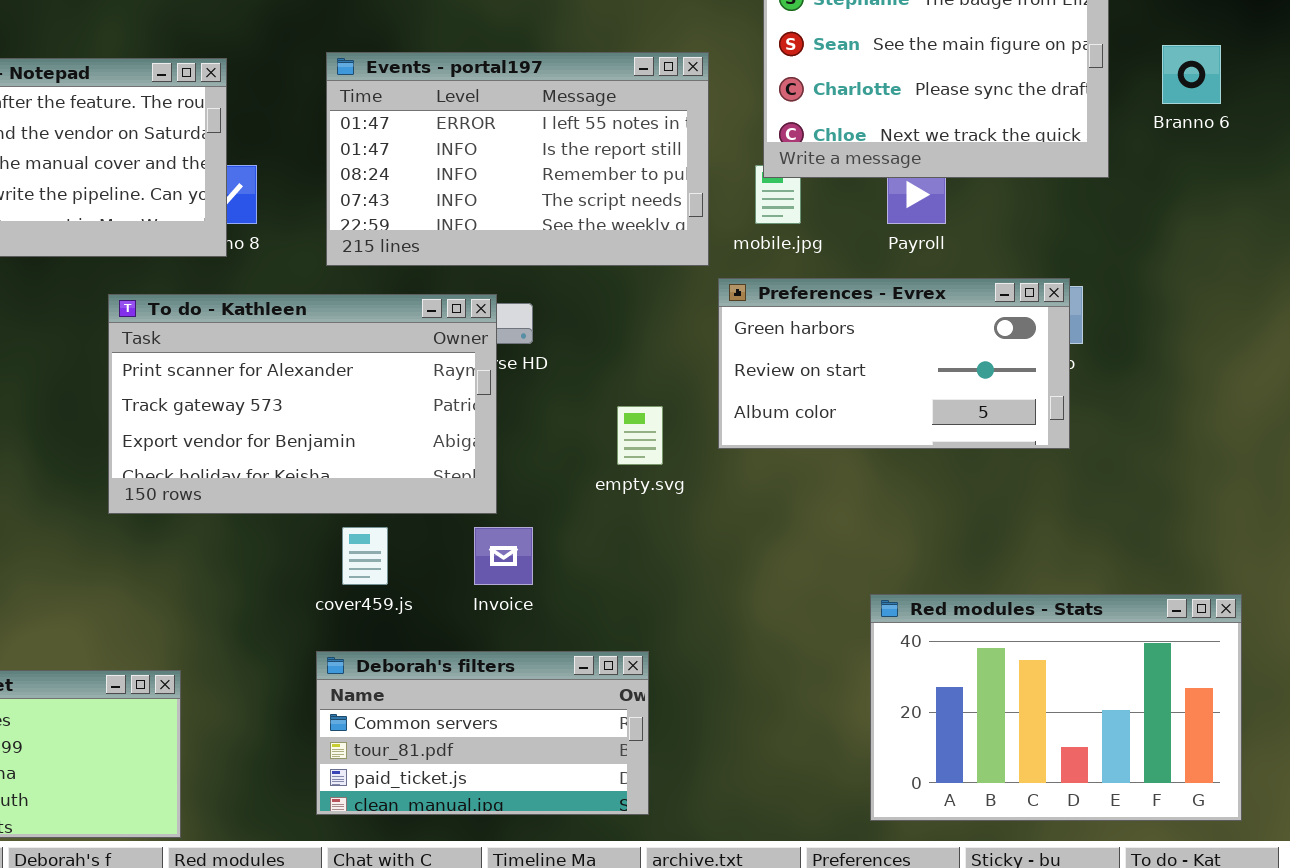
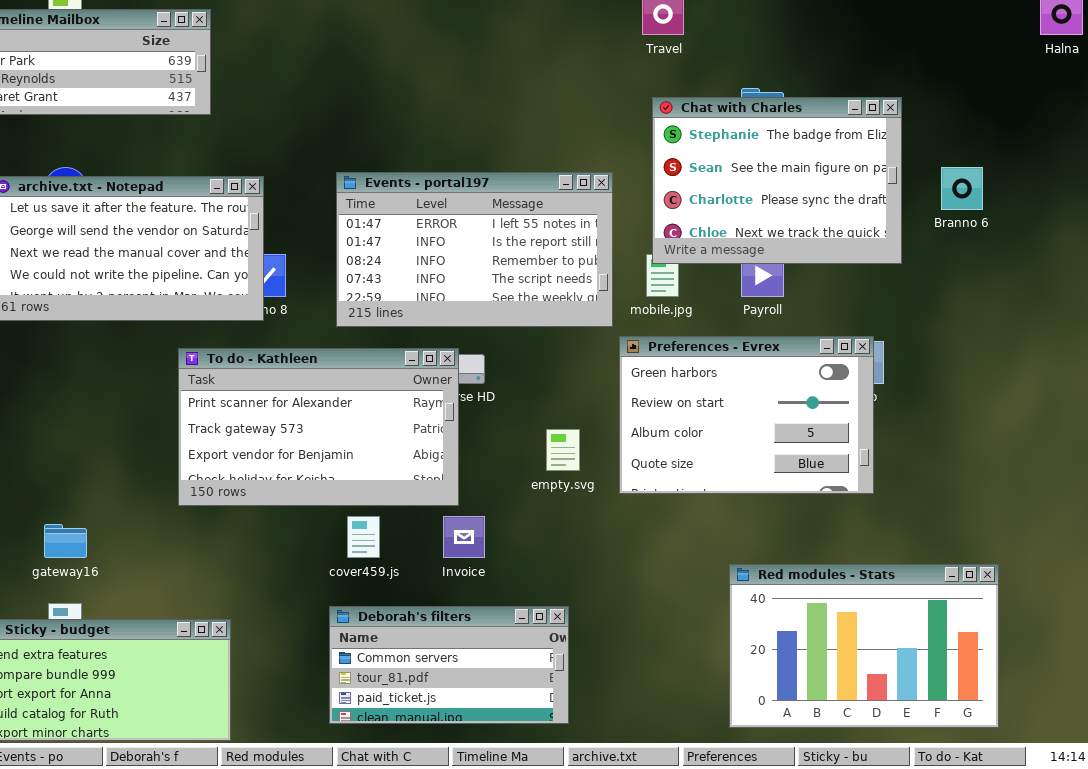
Preferences - Evrex: [718,278,1070,449] -> [619,336,874,494], resized

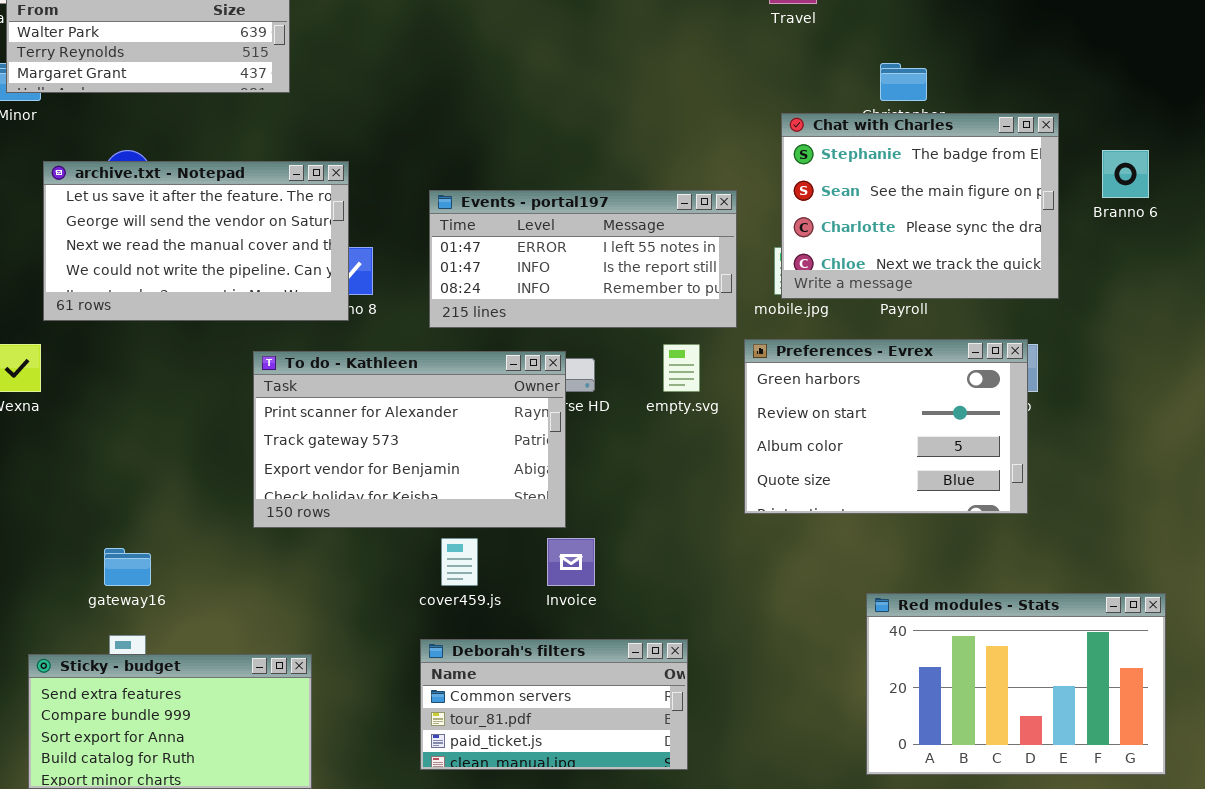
Chat with Charles: [652,97,902,264] -> [781,113,1059,299], moved
Events - portal197: [336,172,613,327] -> [429,190,737,328], resized
empty.svg: [546,429,580,471] -> [663,344,700,392], moved

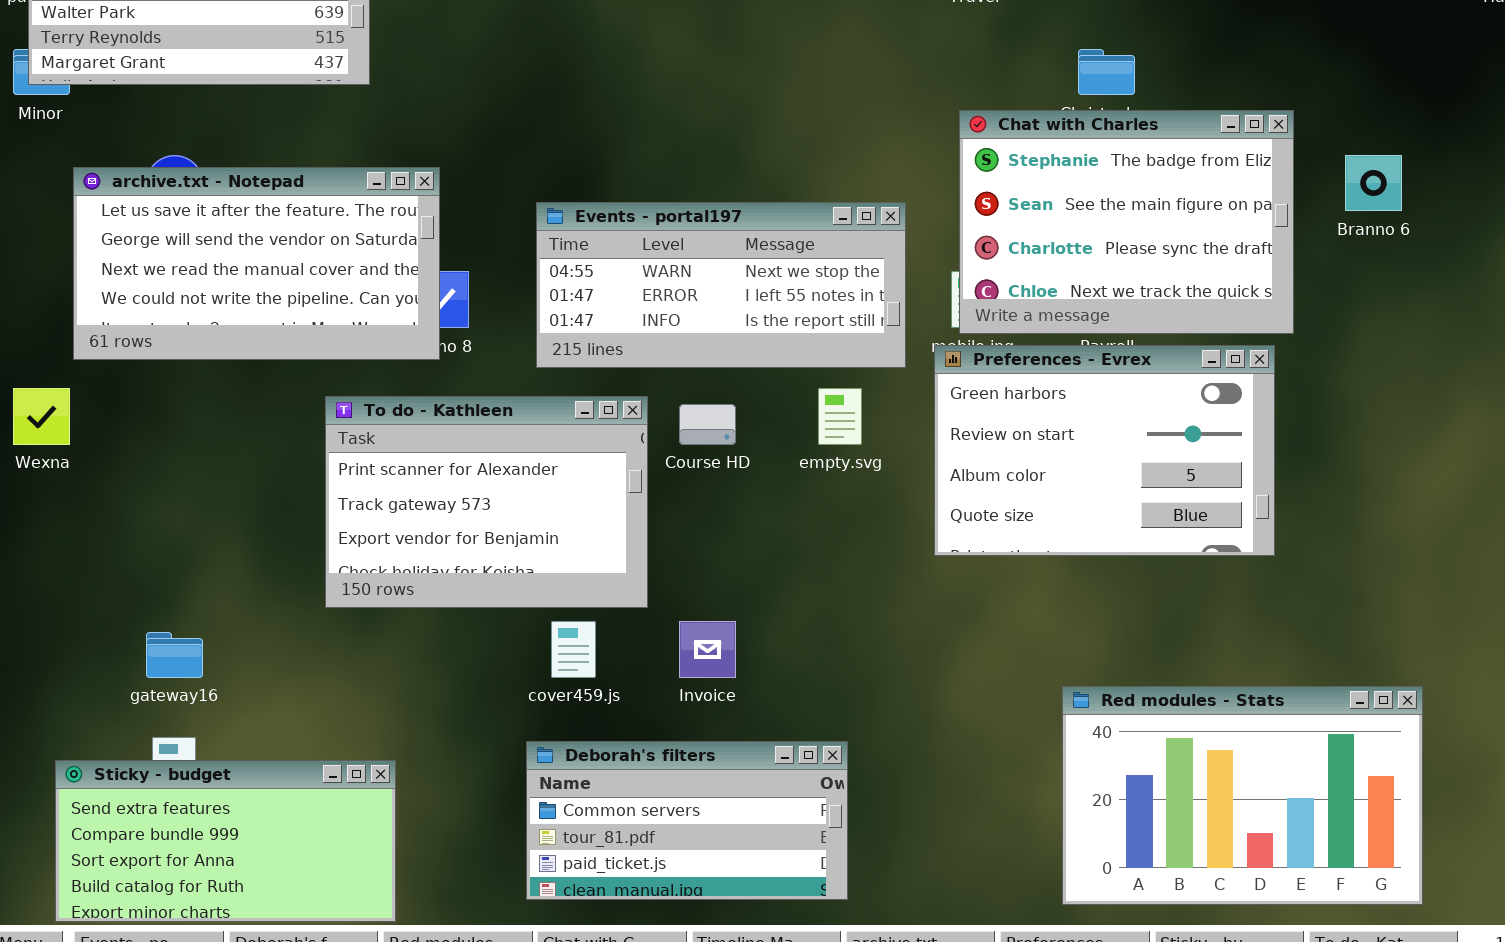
Events - portal197: [429,190,737,328] -> [536,202,906,368], scrolled up 1 row
Preferences - Evrex: [744,339,1028,514] -> [934,345,1275,556], moved
To do - Kathleen: [253,351,566,528] -> [325,396,648,608], resized

